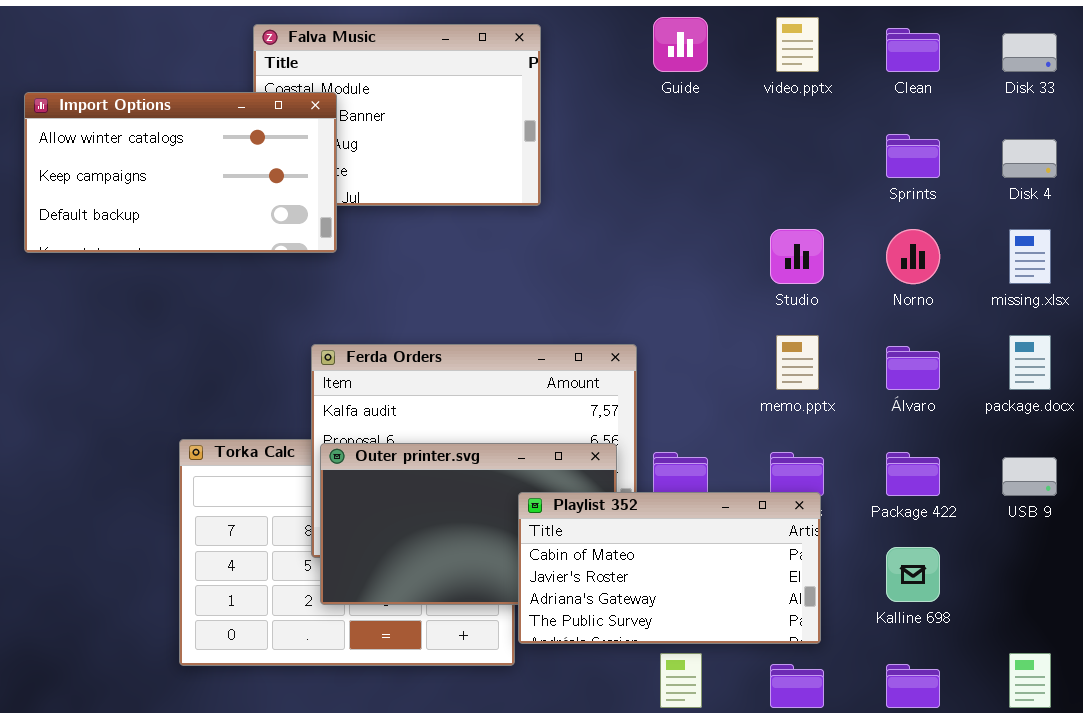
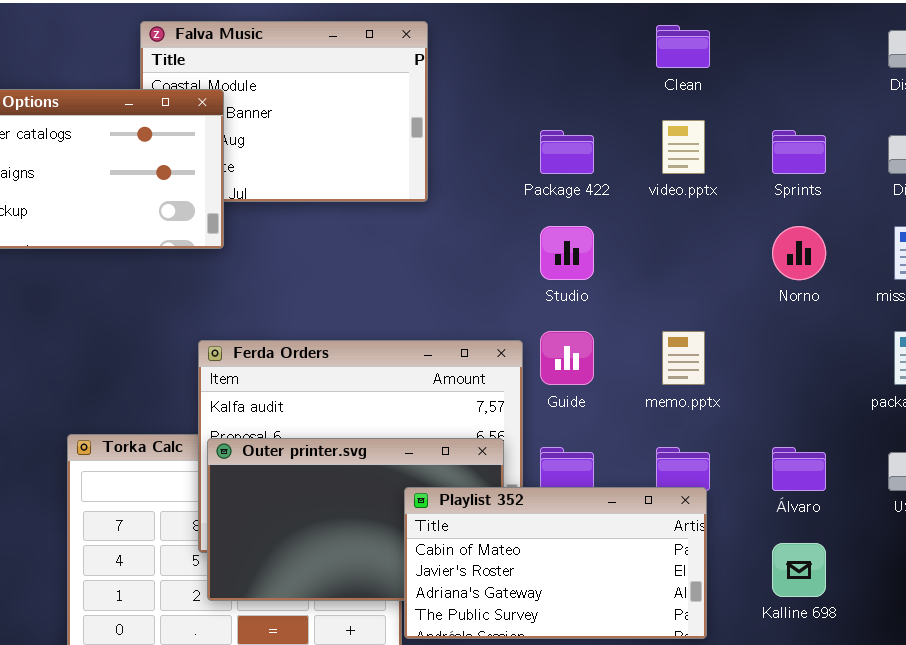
Guide: [653,17,708,72] -> [540,331,594,385], moved
video.pptx: [776,17,819,72] -> [662,120,705,174], moved
Clean: [886,28,940,72] -> [656,25,710,68], moved
Studio: [770,229,824,284] -> [540,226,594,280], moved
Álvaro: [886,346,940,390] -> [772,447,826,491], moved
Package 422: [886,452,940,496] -> [540,130,594,174], moved

